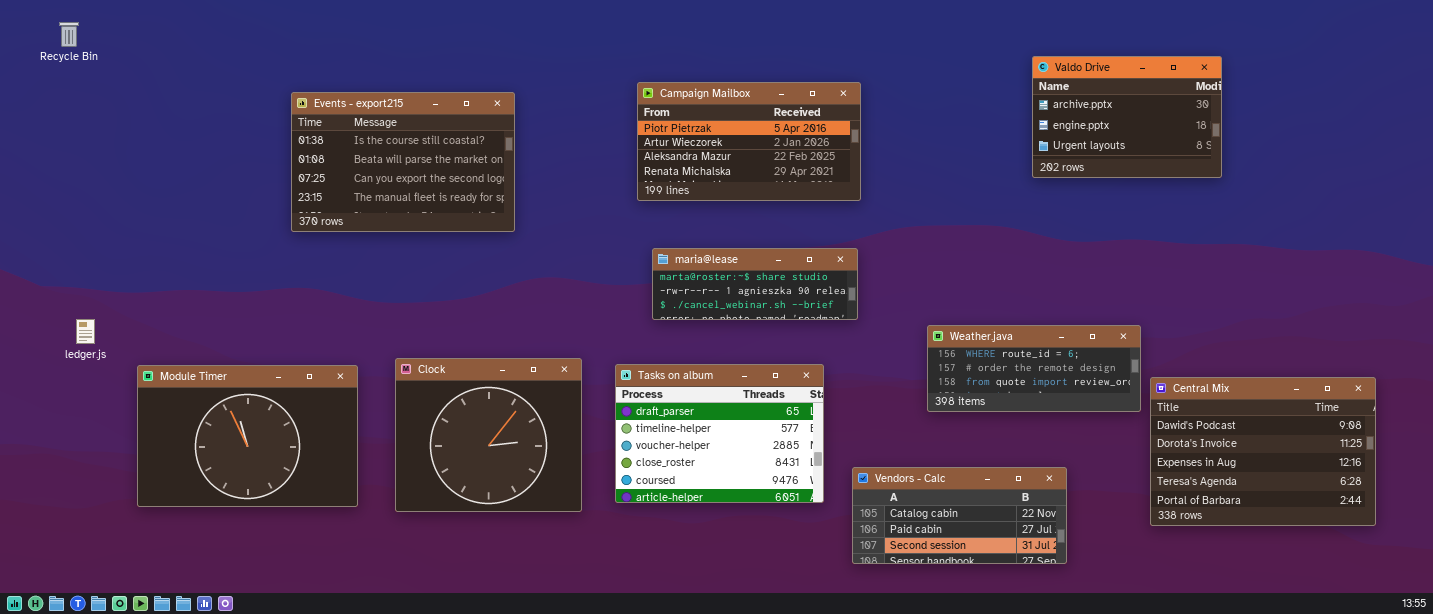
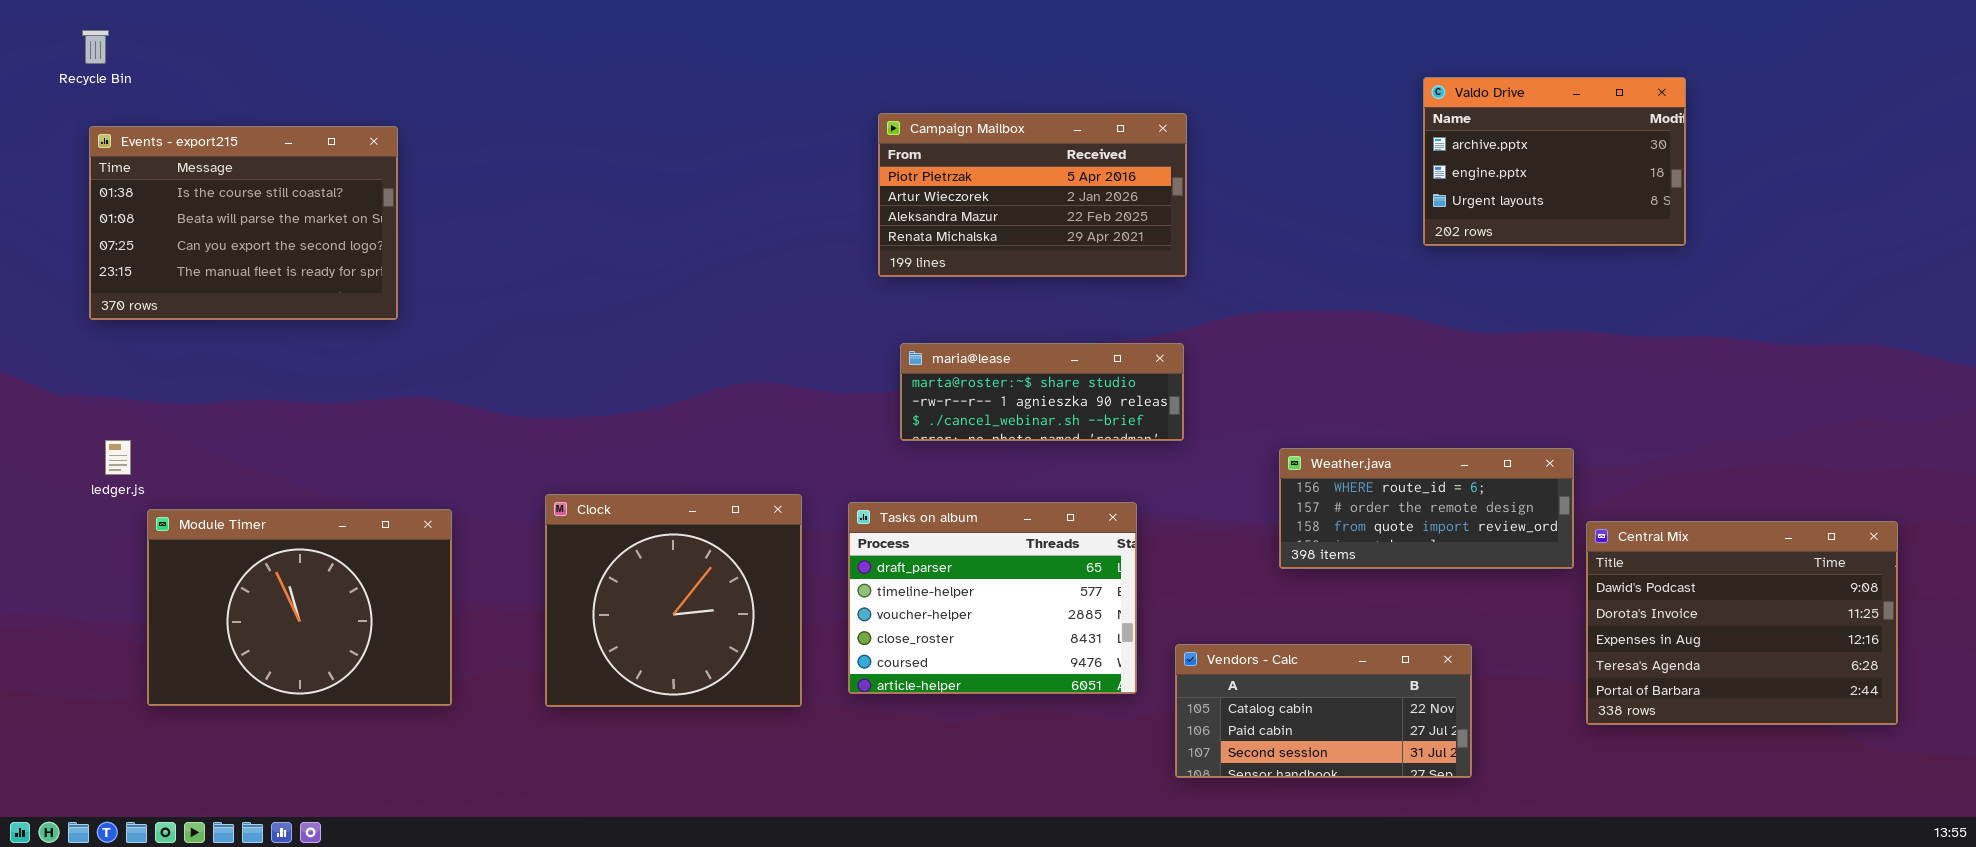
Events - export215: [291,92,515,232] -> [89,126,398,320], moved
Module Timer: [137,365,358,507] -> [147,509,452,706], moved

